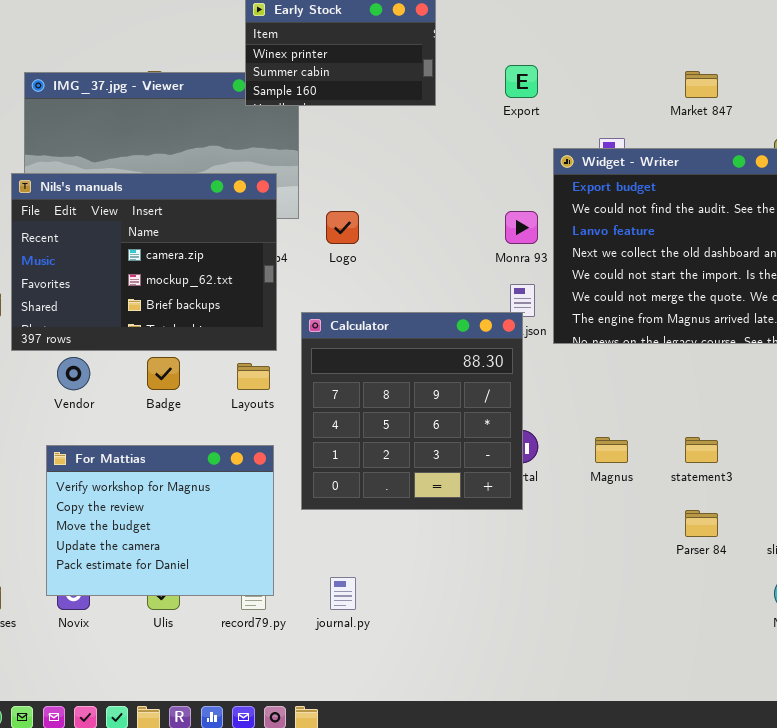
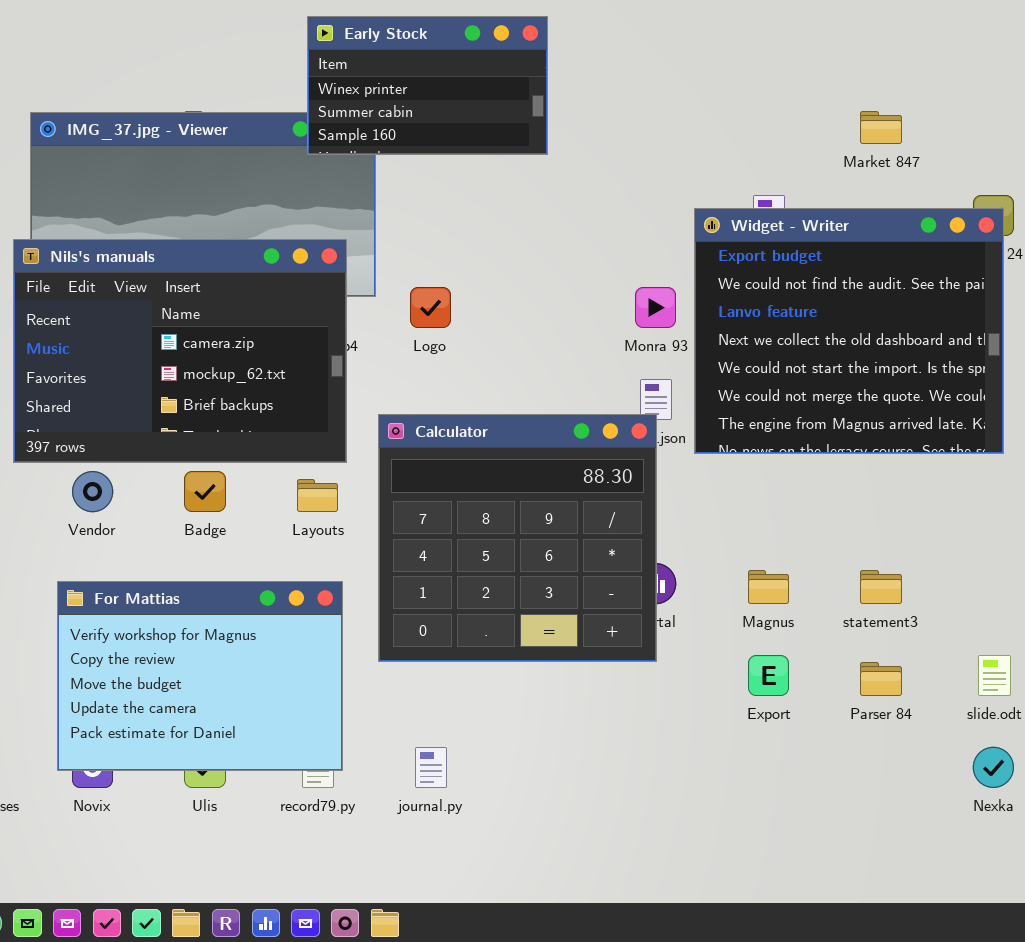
Export: [505,65,538,98] -> [748,655,789,696], moved

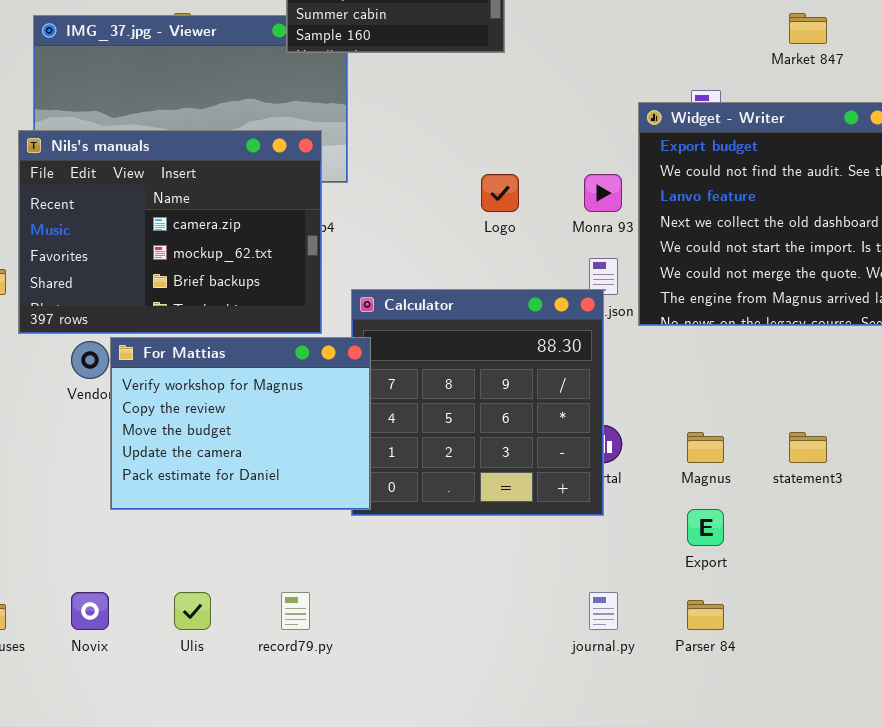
Logo: [410,287,451,328] -> [481,174,519,212], moved
For Mattias: [57,581,343,771] -> [110,337,371,510], moved
Parser 84: [860,662,902,696] -> [687,600,724,630], moved
journal.py: [415,747,447,788] -> [589,592,618,630], moved

